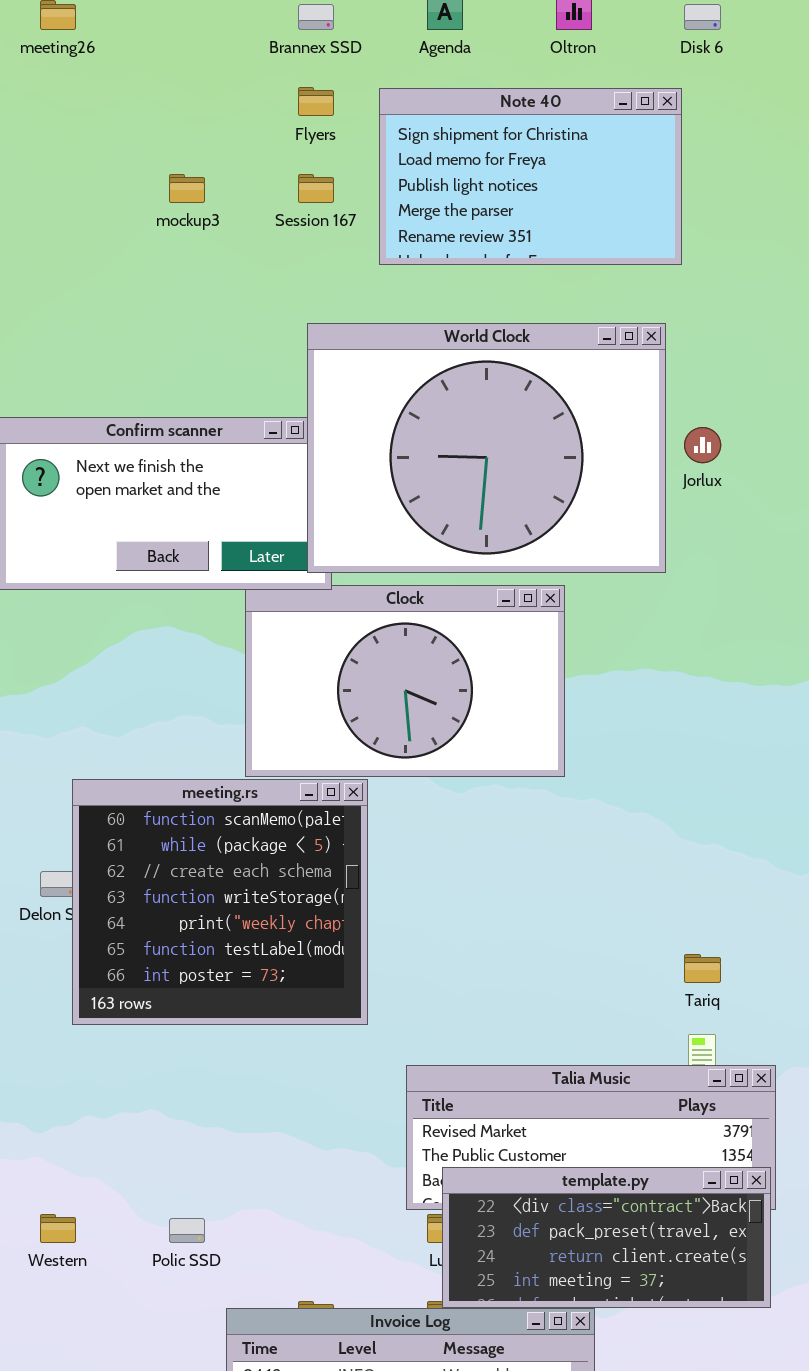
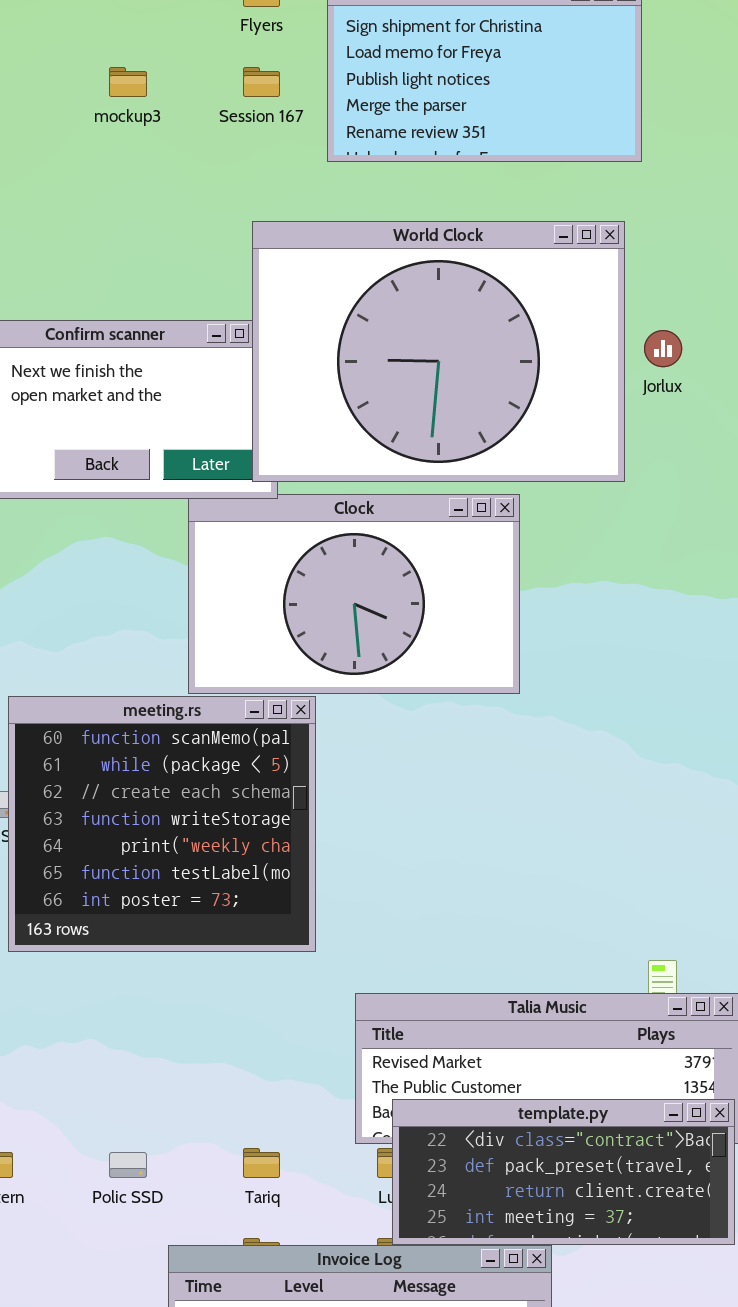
Tariq: [684,954,721,983] -> [243,1148,280,1178], moved

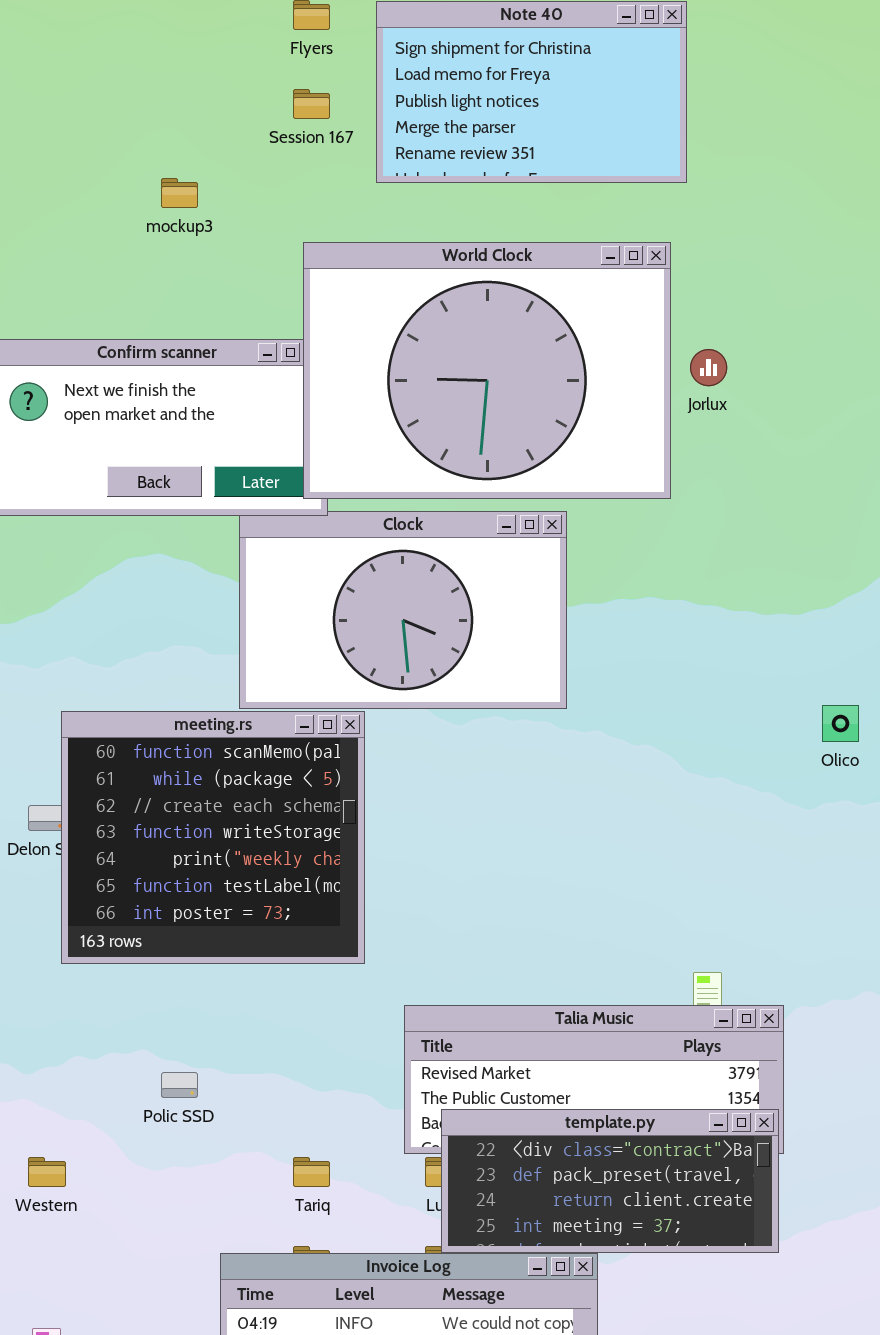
mockup3: [109,67,147,97] -> [161,178,198,208], moved
Polic SSD: [109,1152,147,1178] -> [161,1072,198,1098], moved

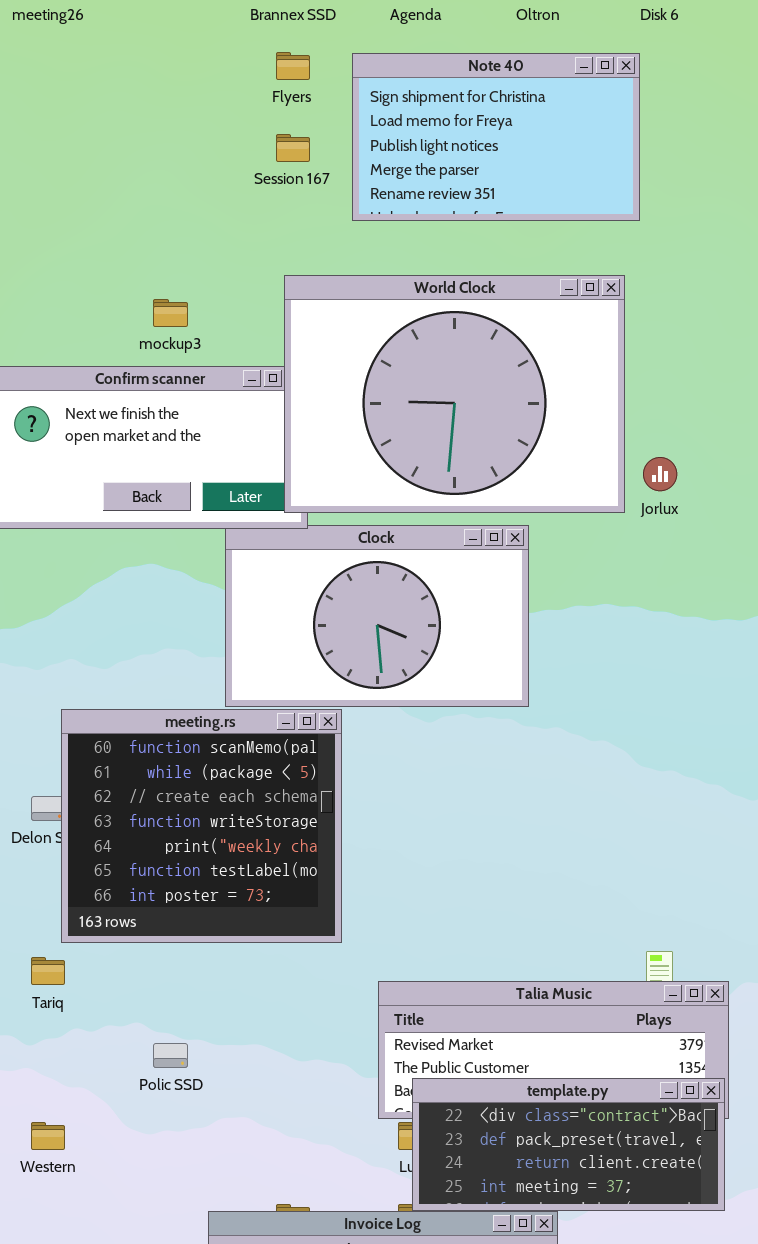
mockup3: [161,178,198,208] -> [153,299,188,327], moved
Jorlux: [690,349,727,386] -> [643,457,677,491], moved
Tariq: [293,1157,330,1187] -> [31,957,65,985], moved

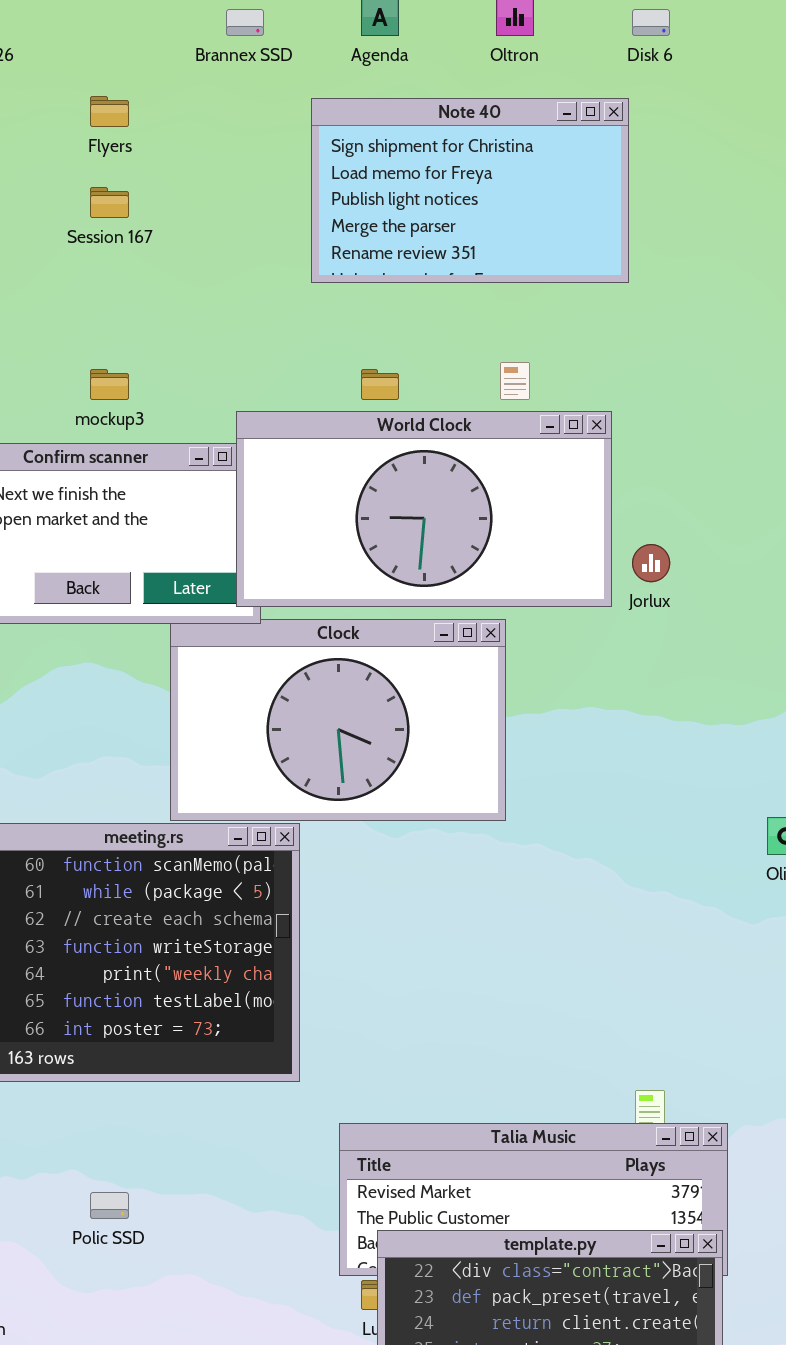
Flyers: [276,52,310,80] -> [90,96,129,127], moved
Session 167: [276,134,310,162] -> [90,187,129,218], moved
World Clock: [284,275,625,513] -> [236,411,612,607], resized

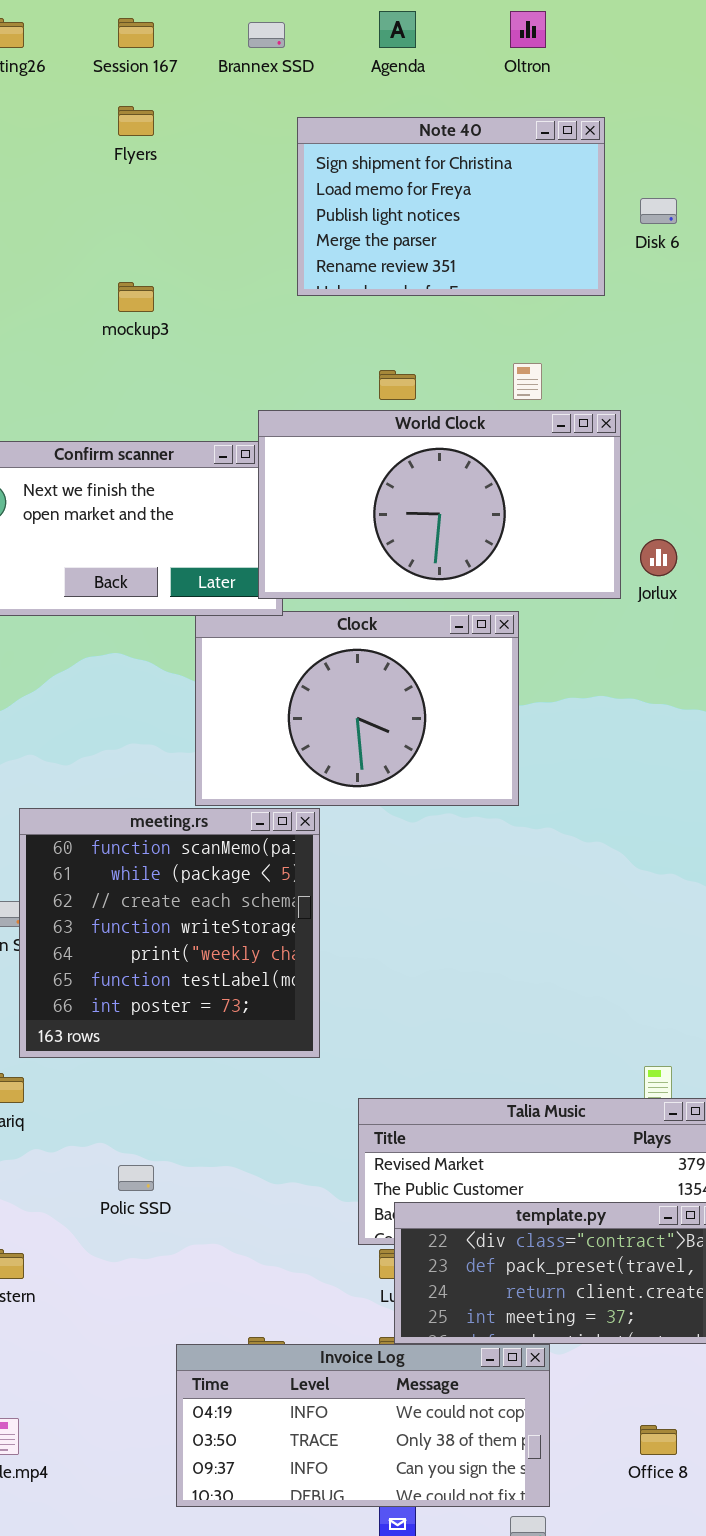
Disk 6: [632,9,670,36] -> [640,198,677,224], moved
Note 40: [311,98,629,283] -> [297,117,605,296], moved
Session 167: [90,187,129,218] -> [118,18,154,48], moved
mockup3: [90,369,129,400] -> [118,282,154,312], moved

